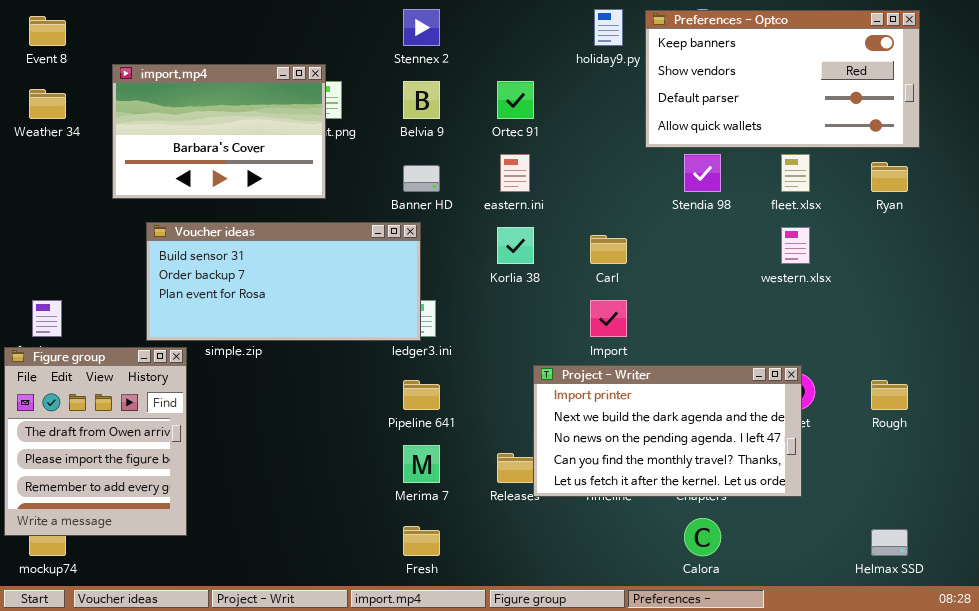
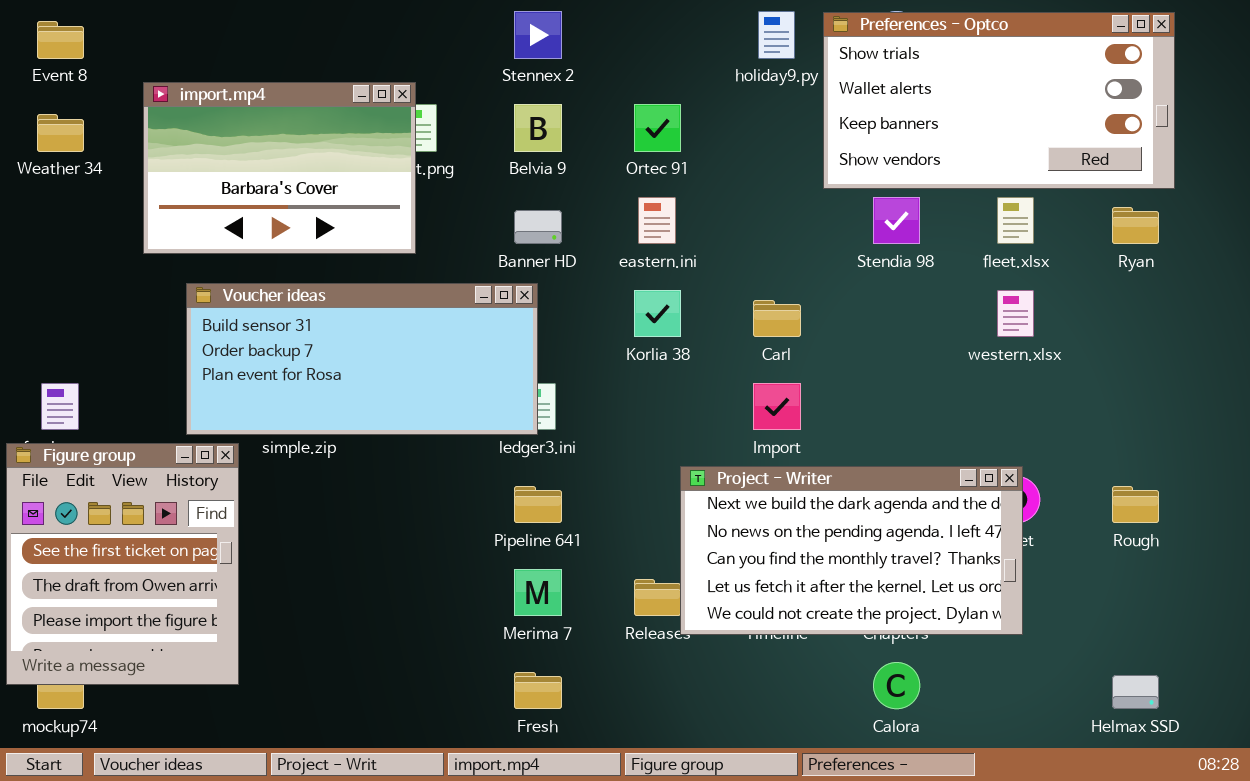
Preferences - Optco: [645,10,920,148] -> [823,12,1175,189], scrolled up 2 rows
Figure group: [4,347,187,536] -> [6,443,239,685], scrolled up 1 row
Project - Writer: [533,365,802,497] -> [680,466,1023,635], scrolled down 1 row

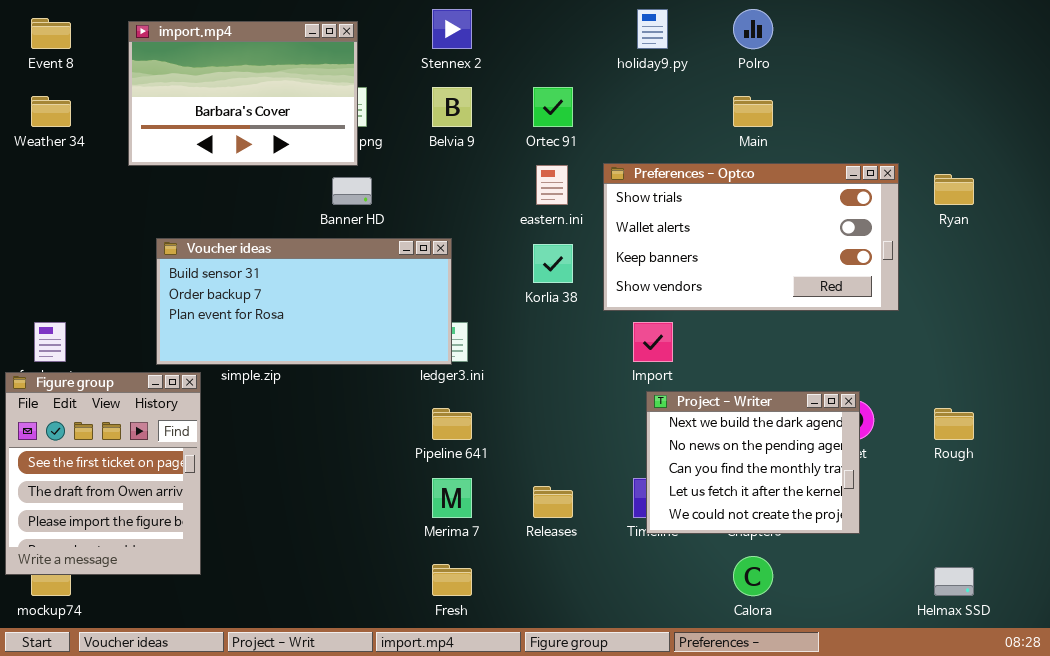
Preferences - Optco: [823,12,1175,189] -> [603,163,899,311], moved
import.mp4: [143,82,416,254] -> [128,21,358,166], moved
Banner HD: [514,210,562,244] -> [332,177,372,205], moved
Project - Writer: [680,466,1023,635] -> [646,391,860,534], resized

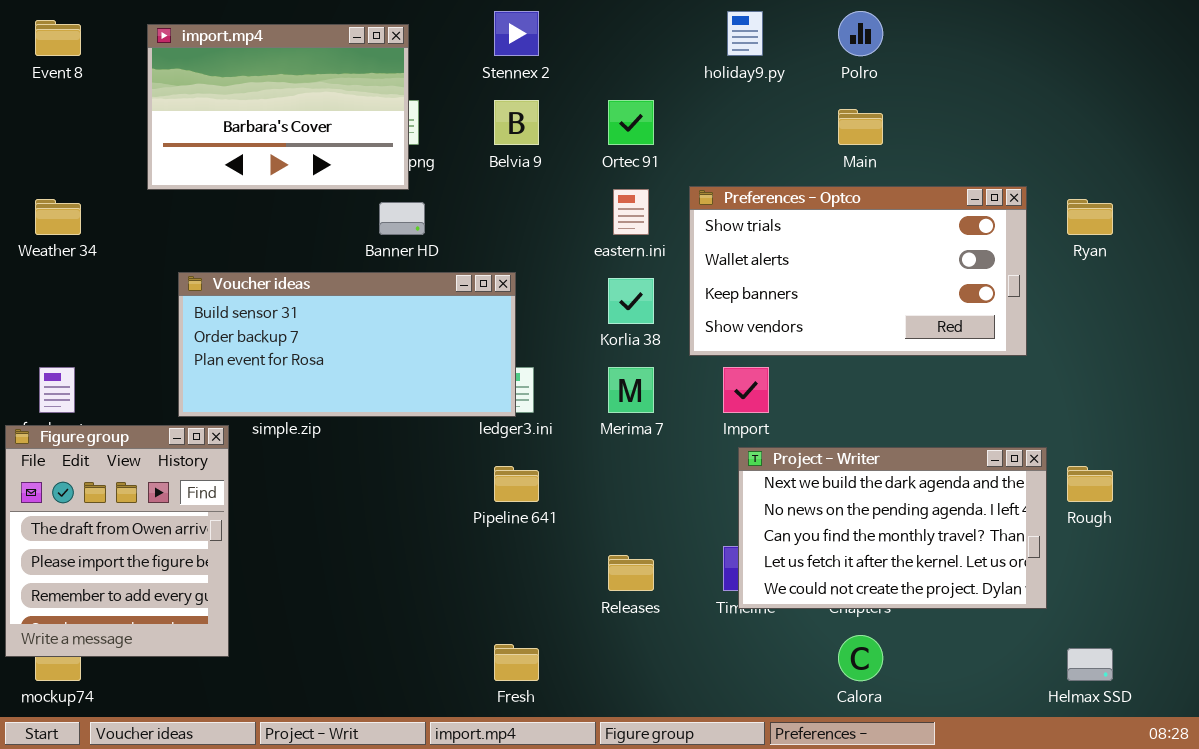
Weather 34: [31,96,71,127] -> [35,199,81,235], moved
Figure group: [5,372,201,575] -> [5,425,229,657], scrolled down 1 row
Project - Writer: [646,391,860,534] -> [738,447,1047,609], resized
Merima 7: [432,478,472,518] -> [608,367,654,413], moved

